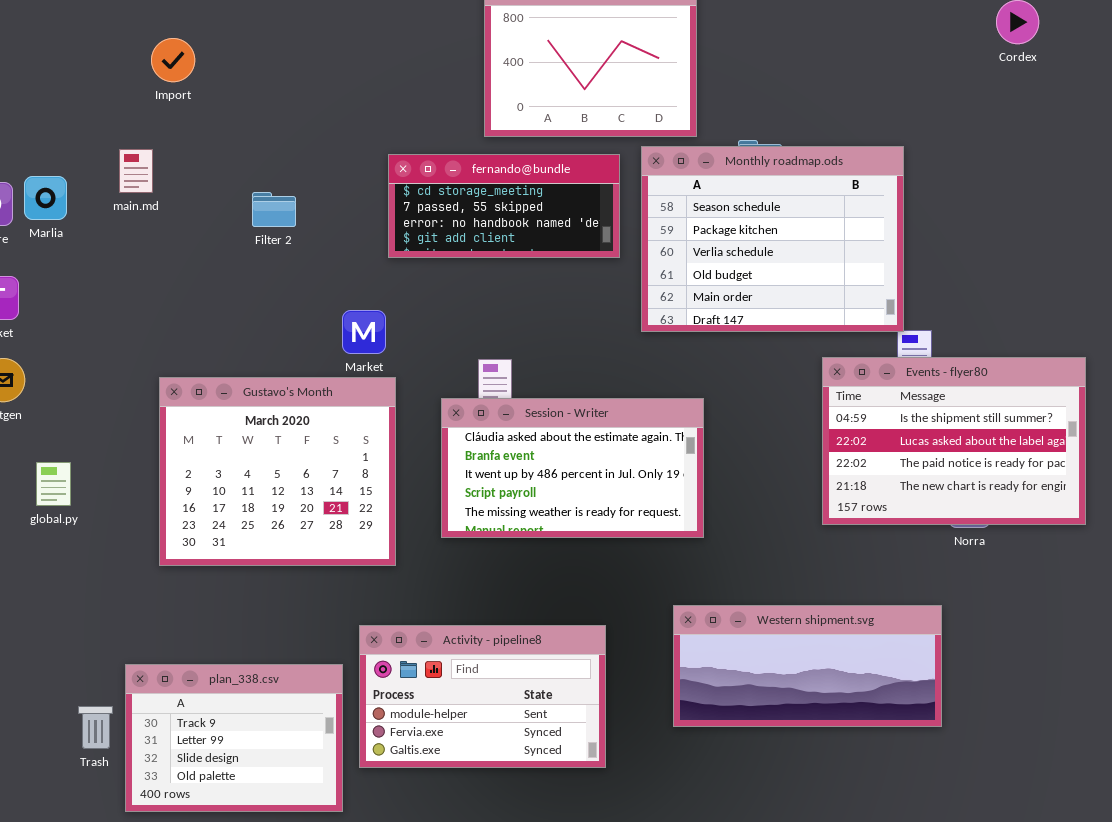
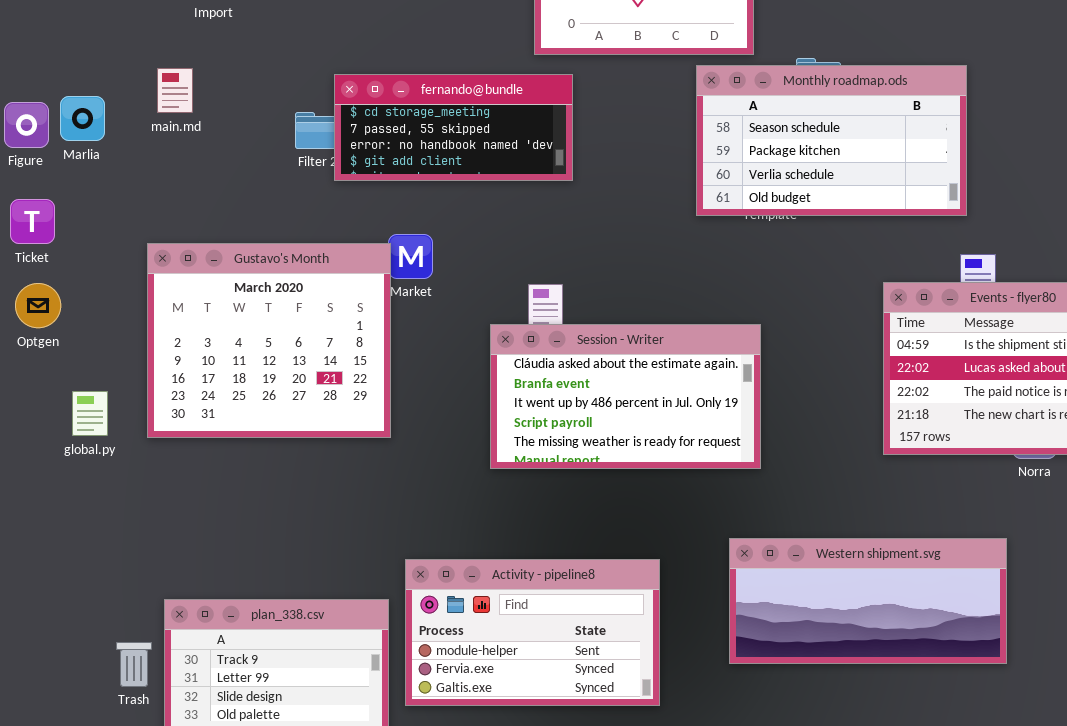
Monthly roadmap.ods: [641,146,904,332] -> [696,65,967,216], resized
fernando@bundle: [388,154,620,258] -> [334,74,573,181], moved
Gustavo's Month: [159,377,396,566] -> [147,243,391,438], moved

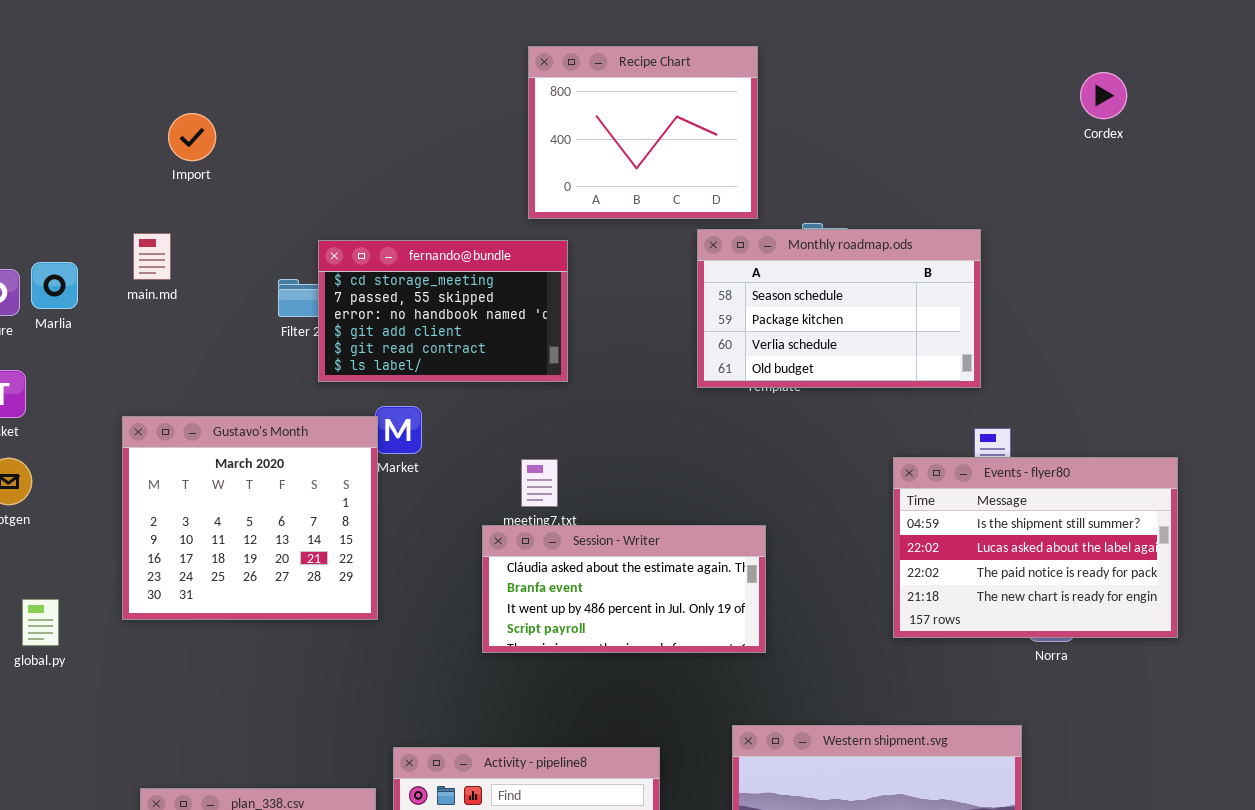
fernando@bundle: [334,74,573,181] -> [318,240,568,382], resized
Session - Writer: [490,324,761,469] -> [482,525,766,653], resized
global.py: [72,391,108,436] -> [22,599,59,646], moved

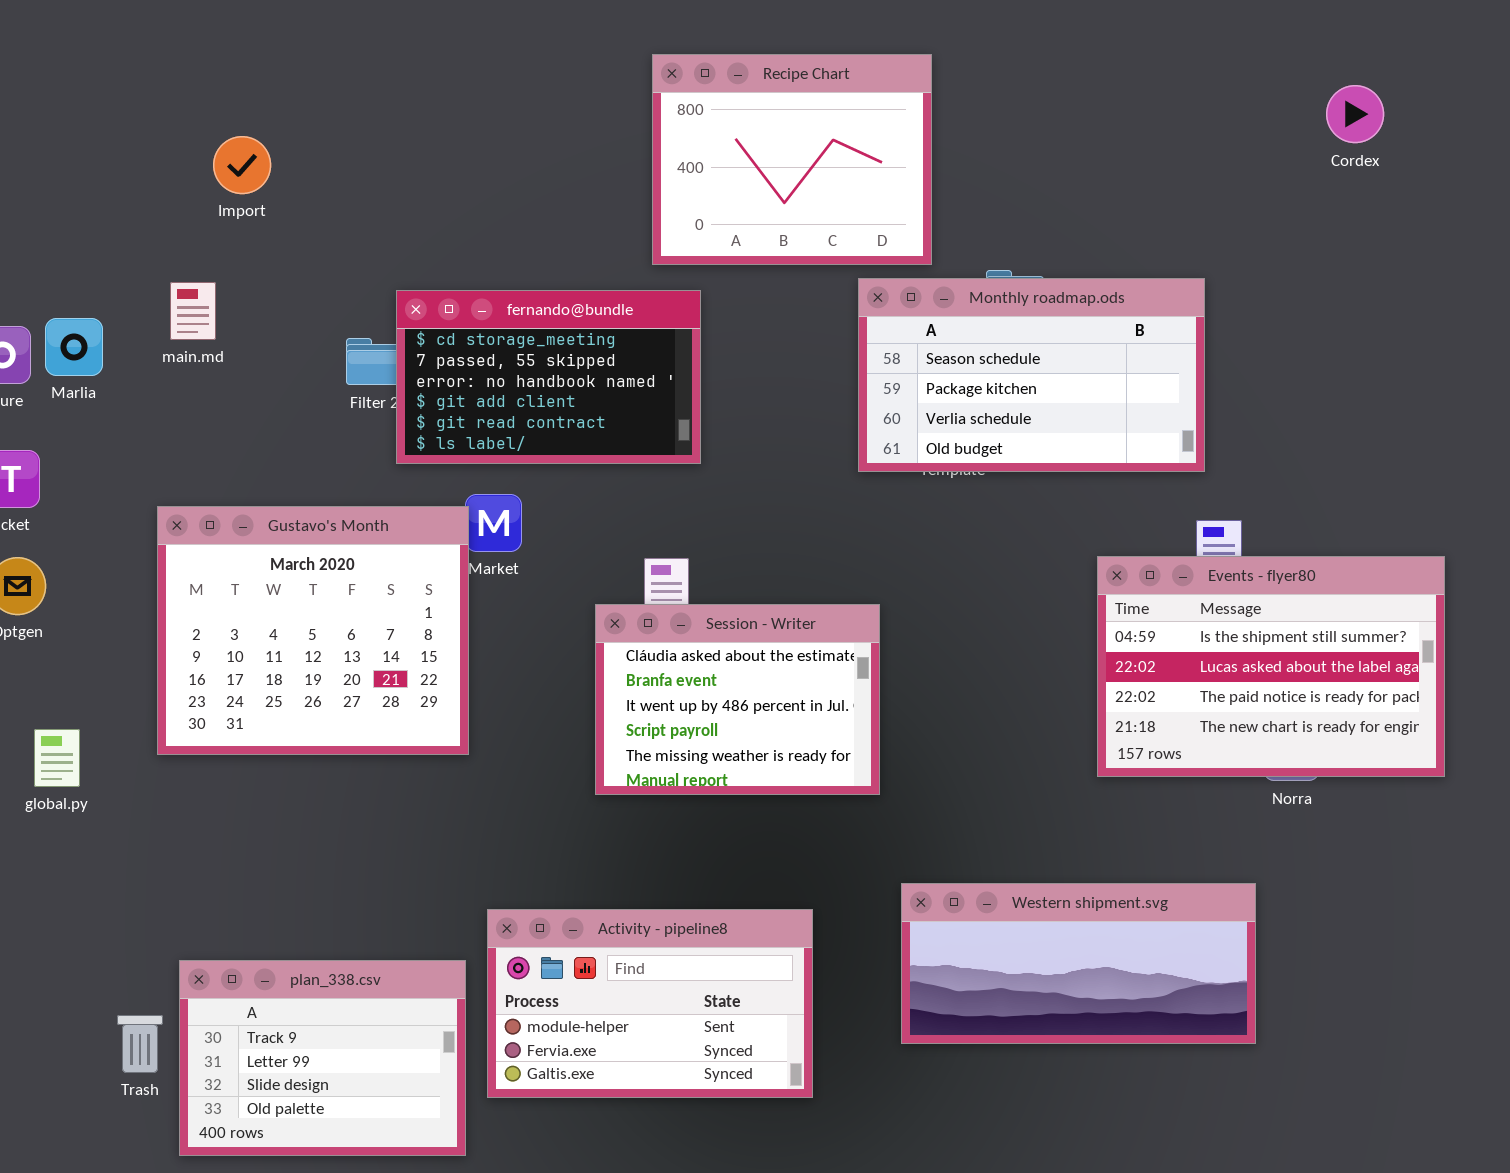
Session - Writer: [482,525,766,653] -> [595,604,880,795], resized

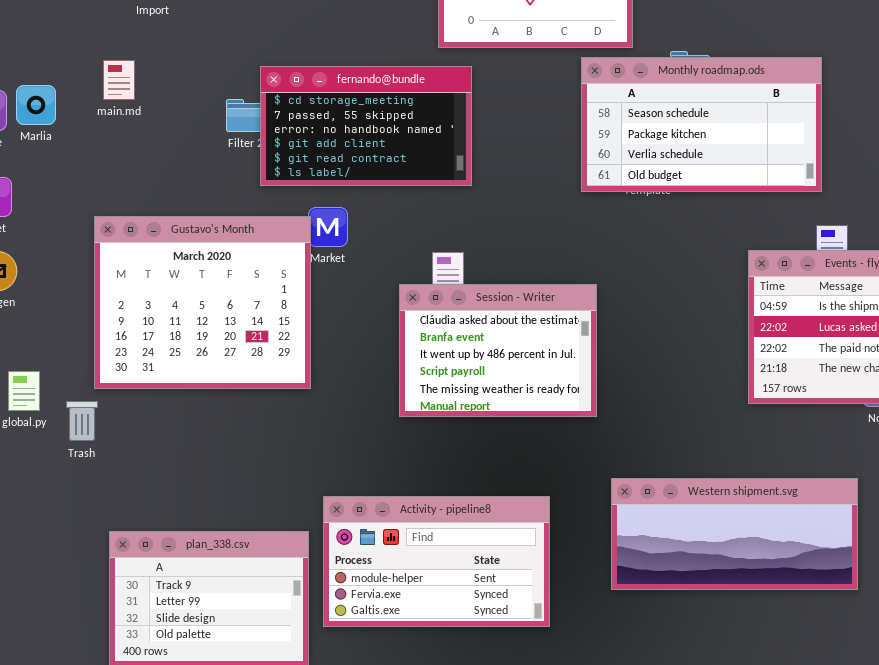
Trash: [117,1015,163,1073] -> [66,401,98,441], moved

